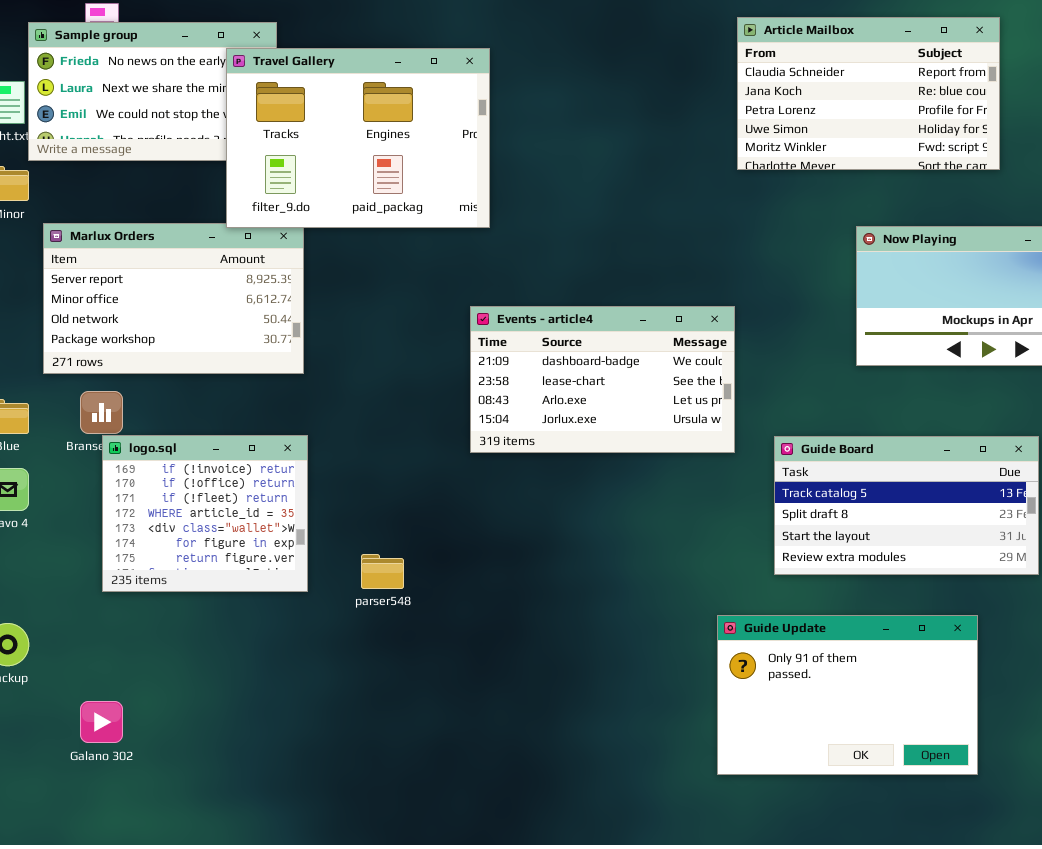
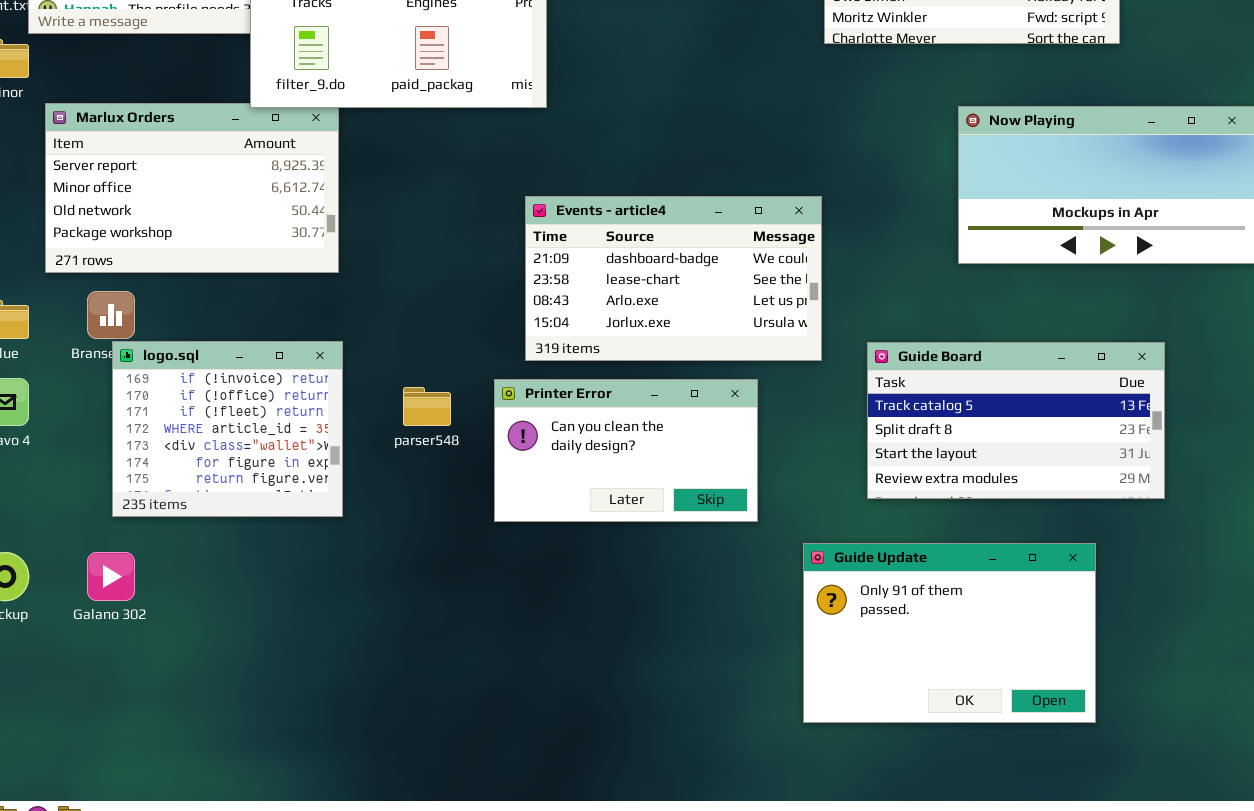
Printer Error: none -> [494,379,758,522], opened
parser548: [361,554,404,589] -> [403,387,451,426], moved
Galano 302: [80,701,123,743] -> [87,552,135,601], moved

